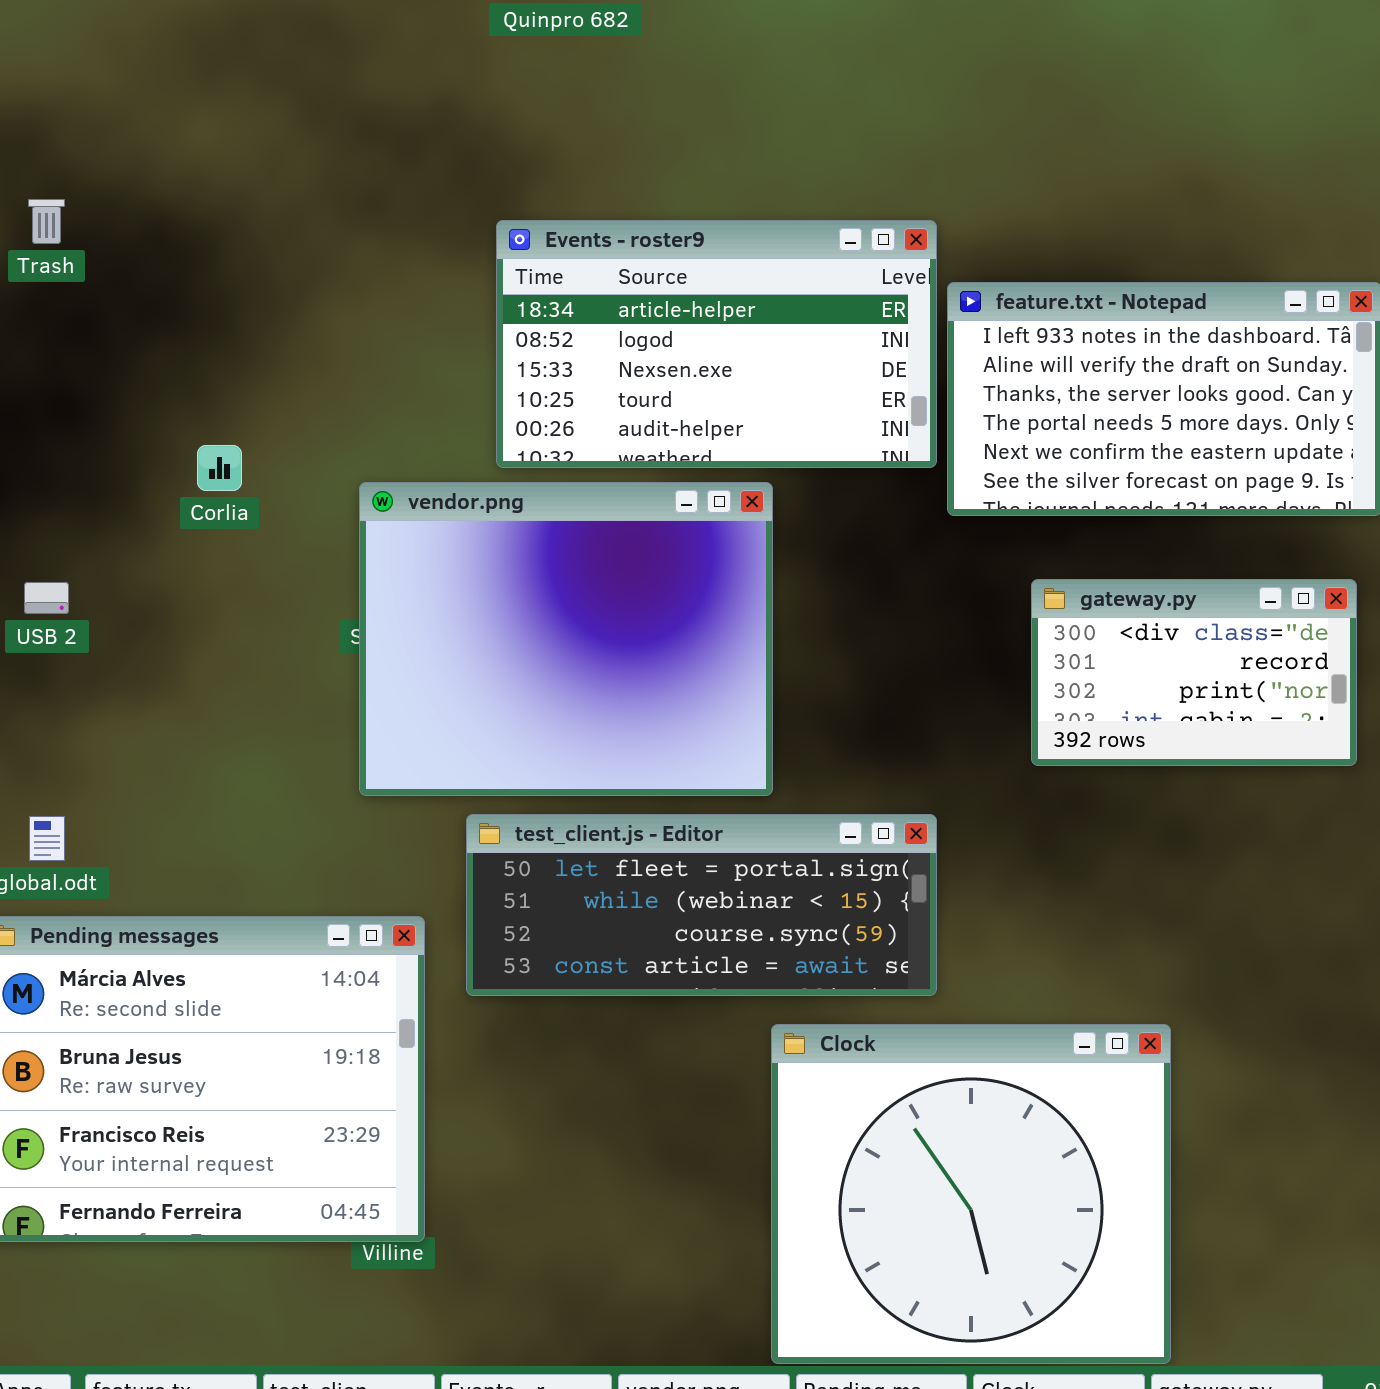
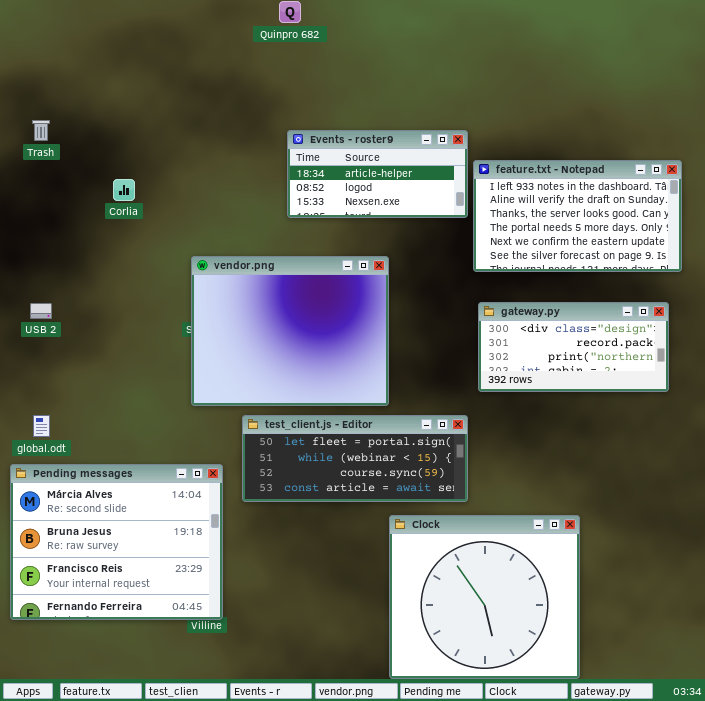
Events - roster9: [496,220,937,468] -> [287,130,468,218], resized
Corlia: [197,445,242,491] -> [113,179,135,201], moved
gateway.py: [1031,579,1357,766] -> [478,302,669,392], resized

